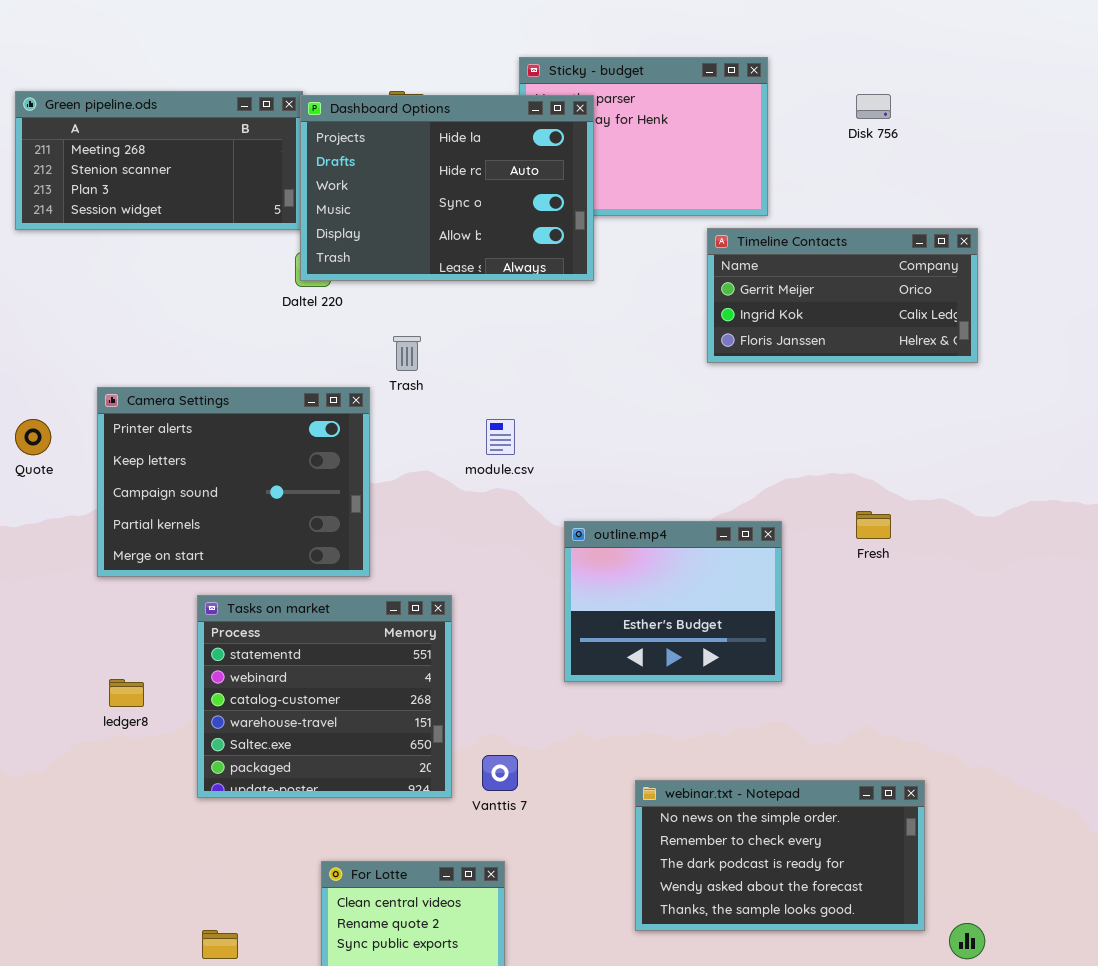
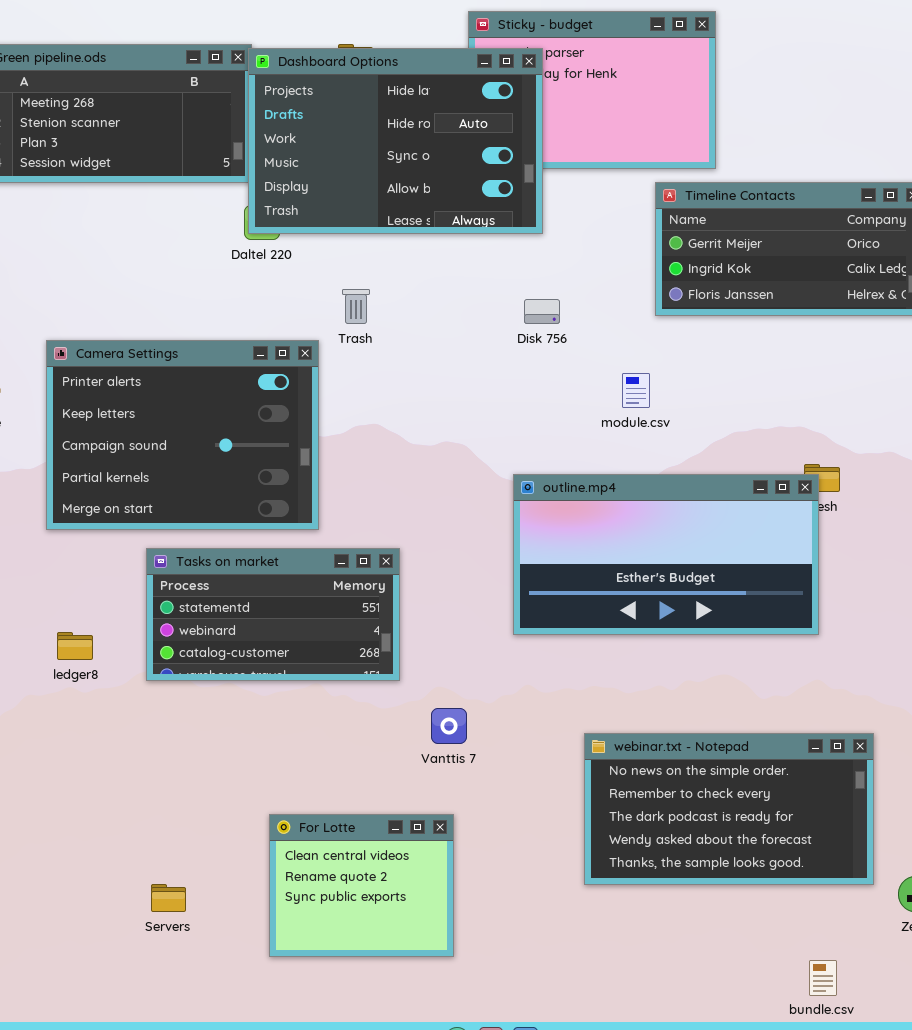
Disk 756: [856,94,891,119] -> [524,299,560,324], moved
module.csv: [486,419,515,455] -> [622,373,650,408], moved
outline.mp4: [564,521,782,682] -> [513,474,819,635], resized
Tasks on market: [197,595,452,798] -> [146,548,400,681], resized

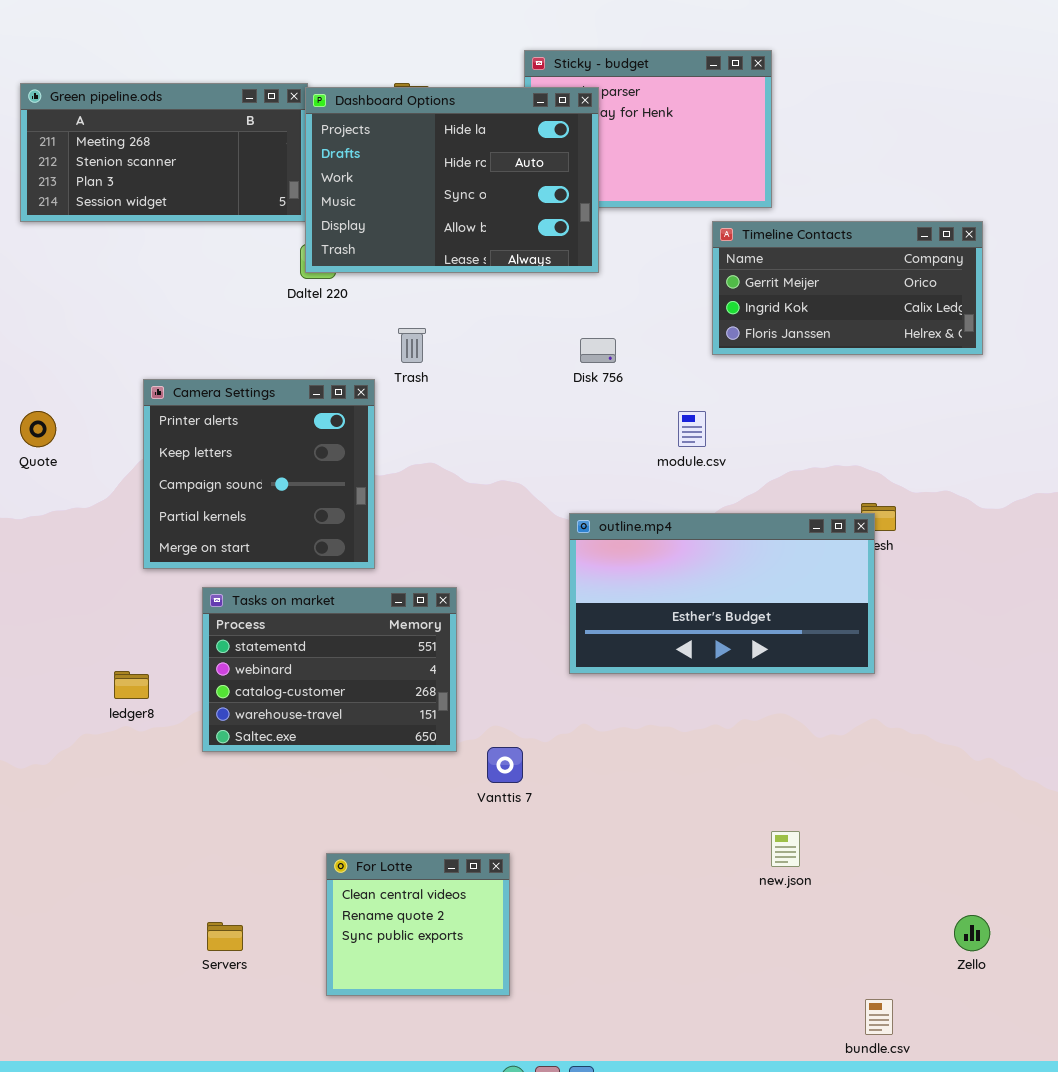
Camera Settings: [46,340,319,530] -> [143,379,375,569], resized
Tasks on market: [146,548,400,681] -> [202,587,457,752], resized
webinar.txt - Notepad: [584,733,874,885] -> none, closed

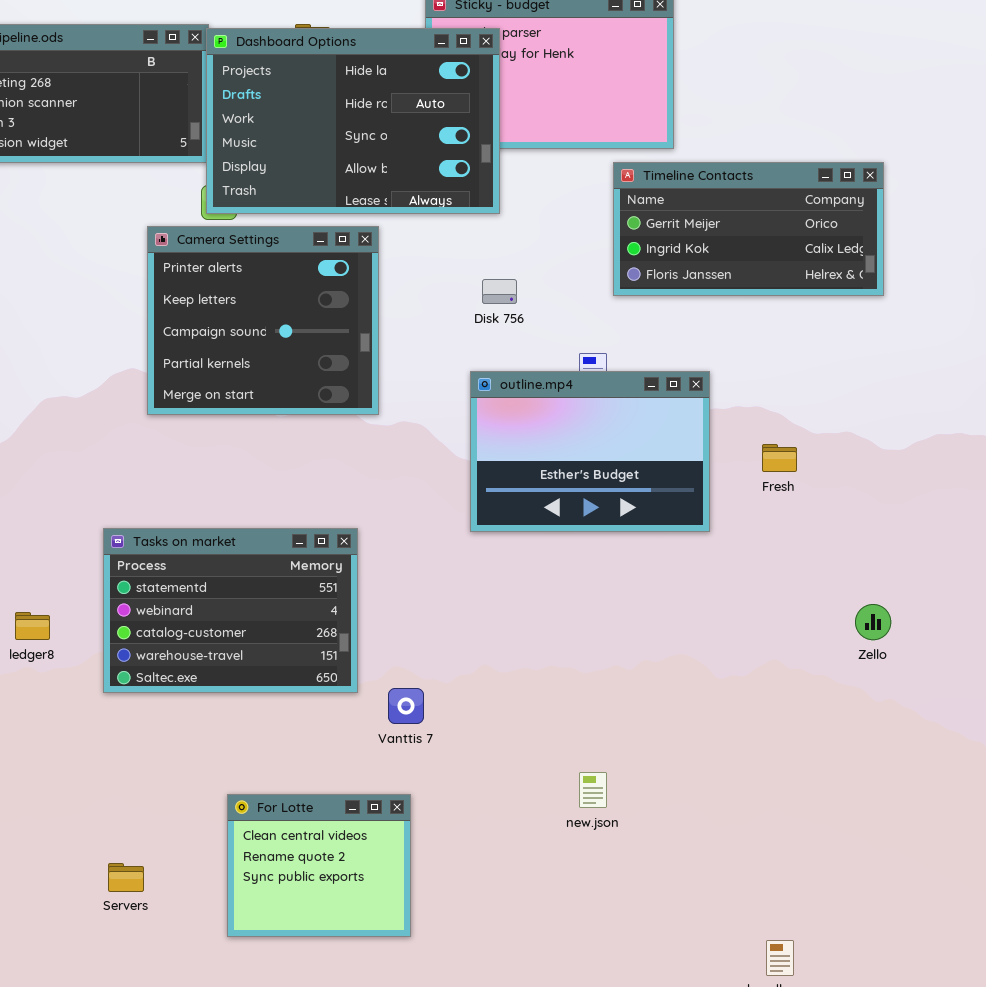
Camera Settings: [143,379,375,569] -> [147,226,379,415], moved
outline.mp4: [569,513,875,674] -> [470,371,710,532], moved, resized
new.json: [771,831,800,867] -> [579,772,607,808], moved
Zello: [954,915,990,951] -> [855,604,891,640], moved

